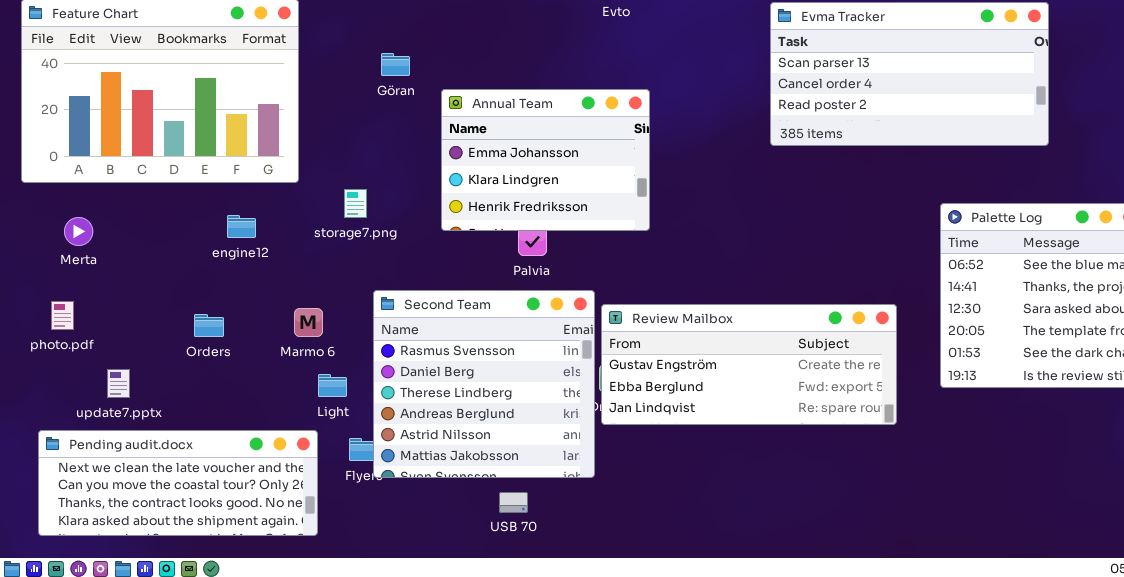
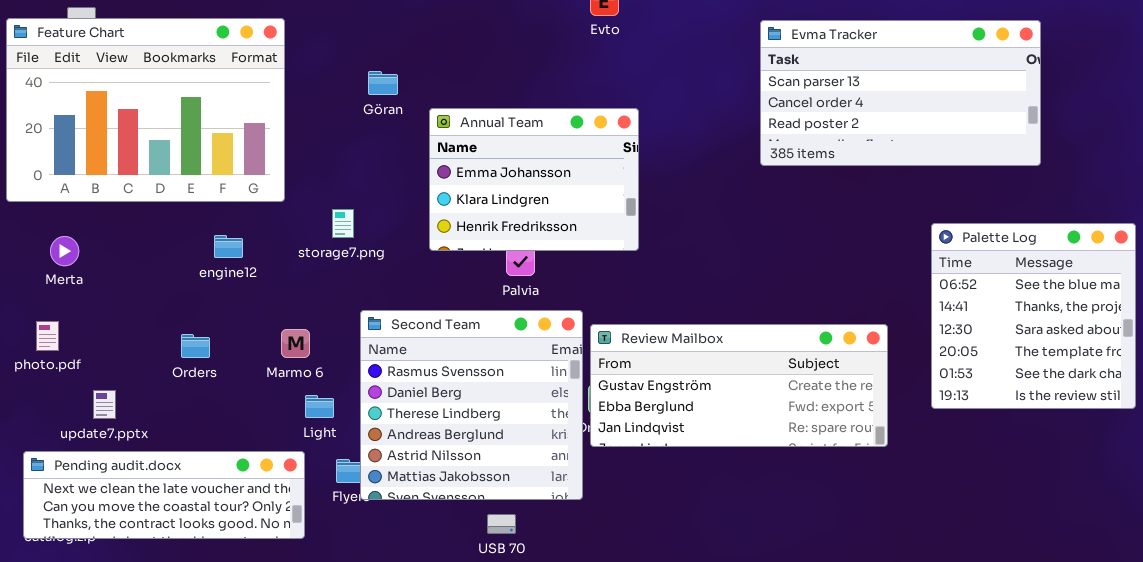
Pending audit.docx: [38,430,318,536] -> [23,451,305,539], resized

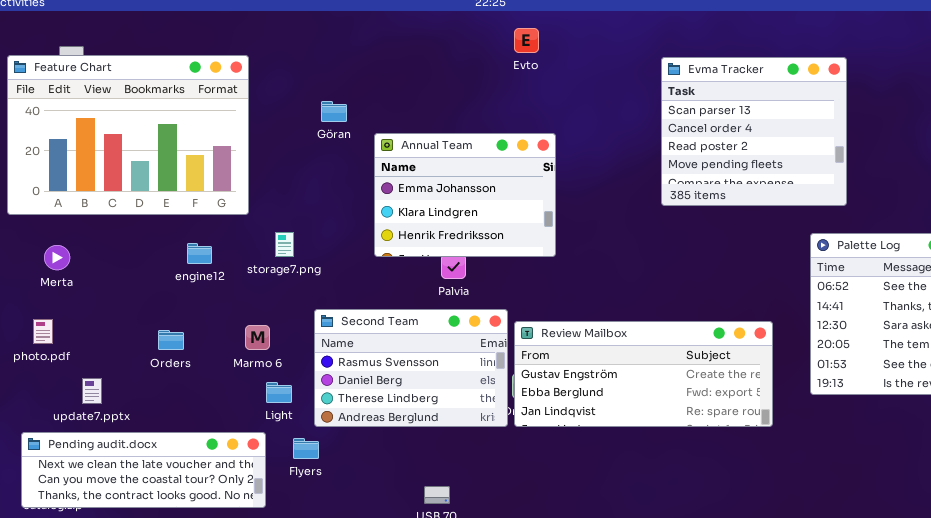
Evma Tracker: [760,20,1041,166] -> [661,57,847,206], resized
storage7.png: [332,209,354,238] -> [275,232,294,257], moved
Second Team: [360,310,583,500] -> [314,309,508,427], resized

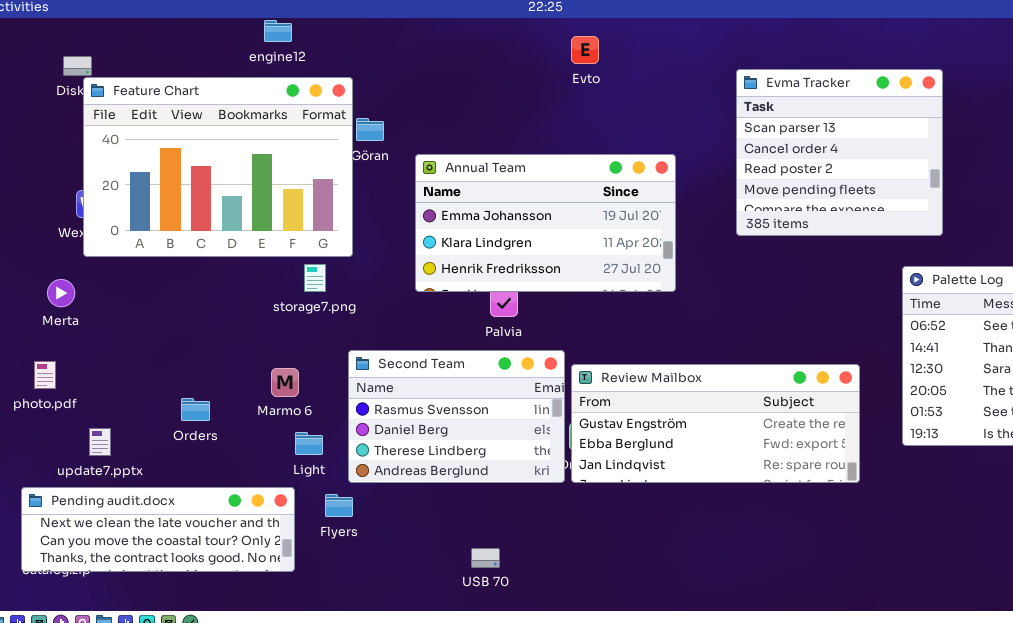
Feature Chart: [7,55,249,215] -> [83,77,353,257], moved
Annual Team: [374,133,556,257] -> [415,154,676,292], resized
engine12: [187,243,212,264] -> [264,20,292,42], moved
Orders: [158,330,184,350] -> [181,398,210,421], moved

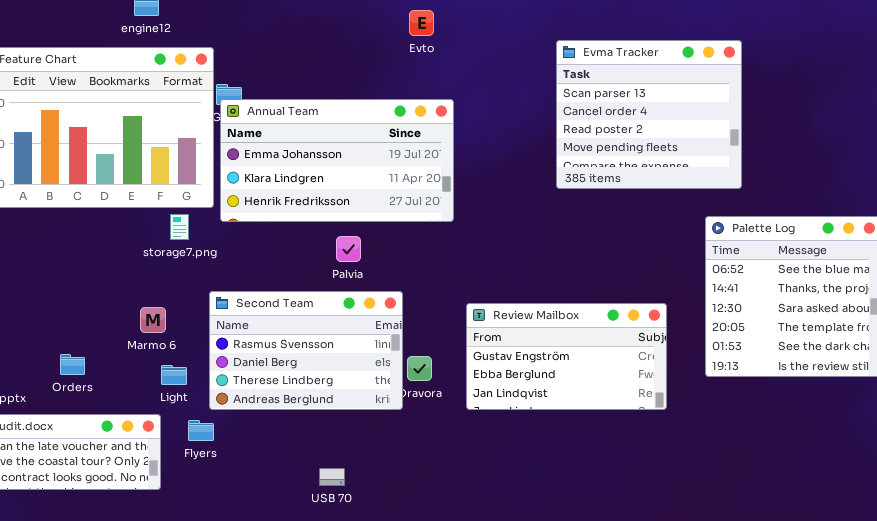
Annual Team: [415,154,676,292] -> [220,99,454,222], moved
Review Mailbox: [571,364,860,483] -> [466,303,667,410], resized
Orders: [181,398,210,421] -> [60,354,85,375], moved

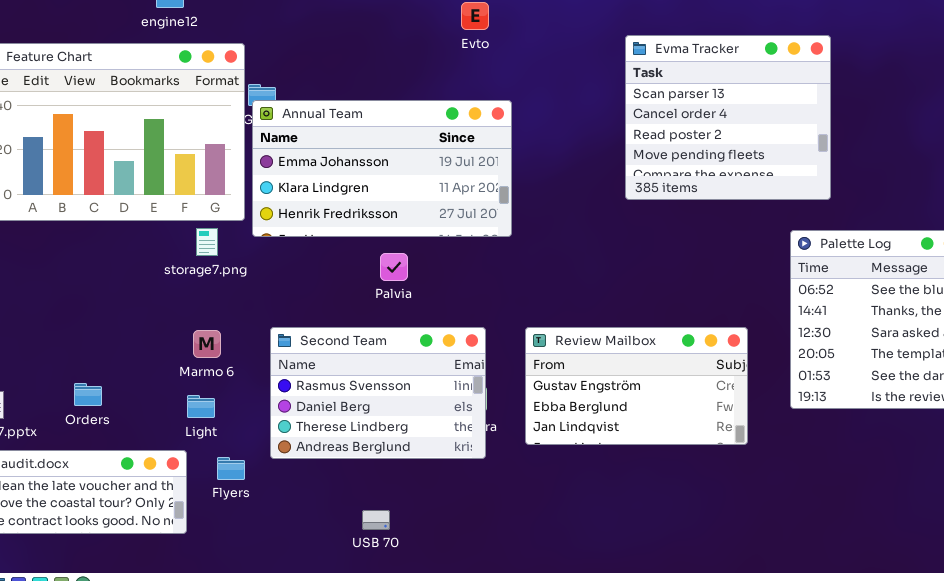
Second Team: [209,291,403,410] -> [270,327,486,459], moved
Marmo 6: [140,307,166,333] -> [193,330,221,358], moved

